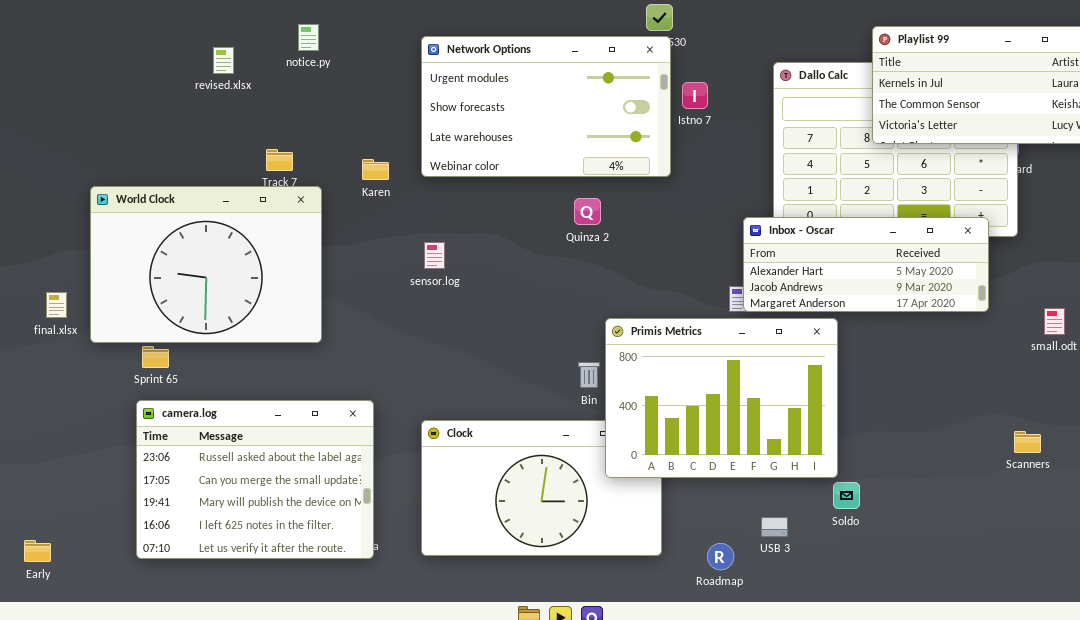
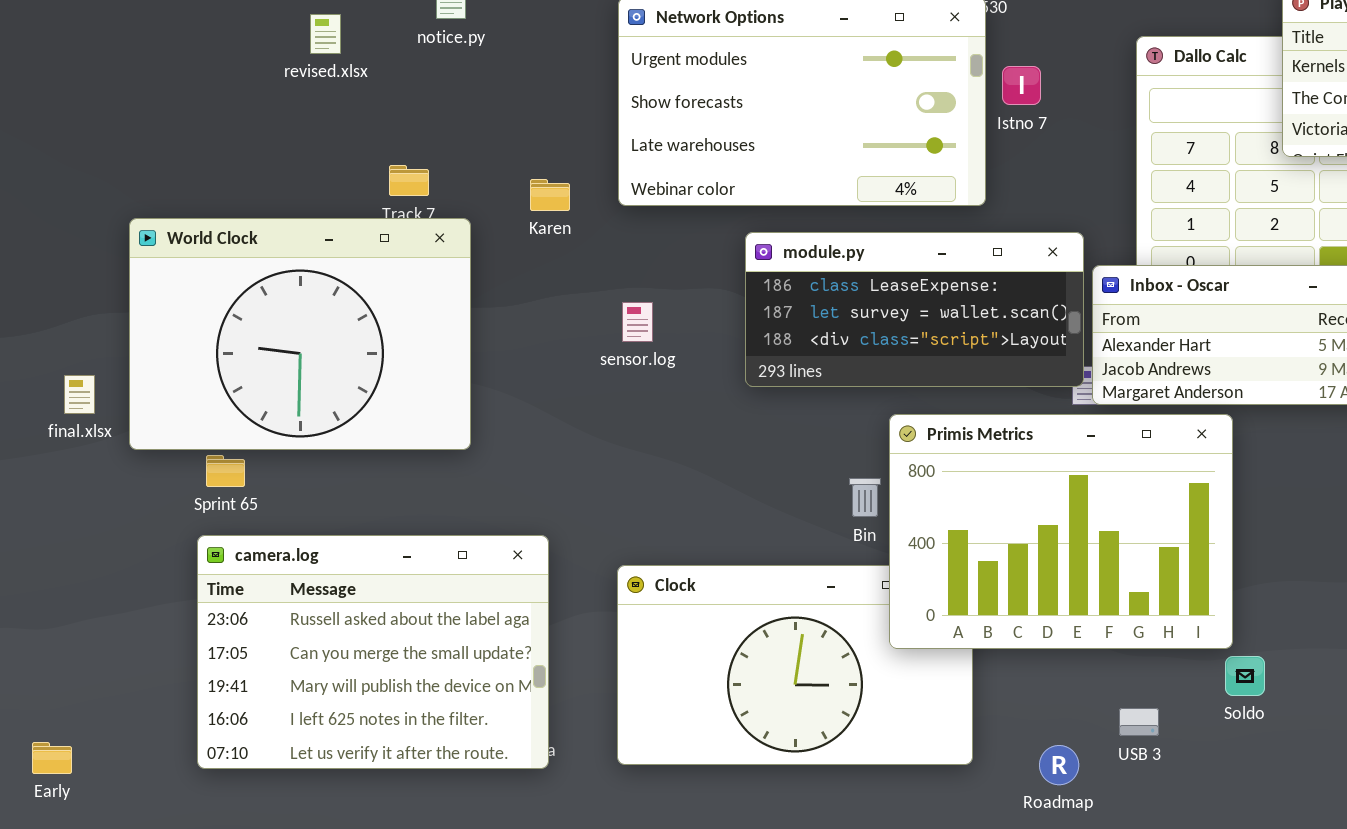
module.py: none -> [745,232,1084,387], opened

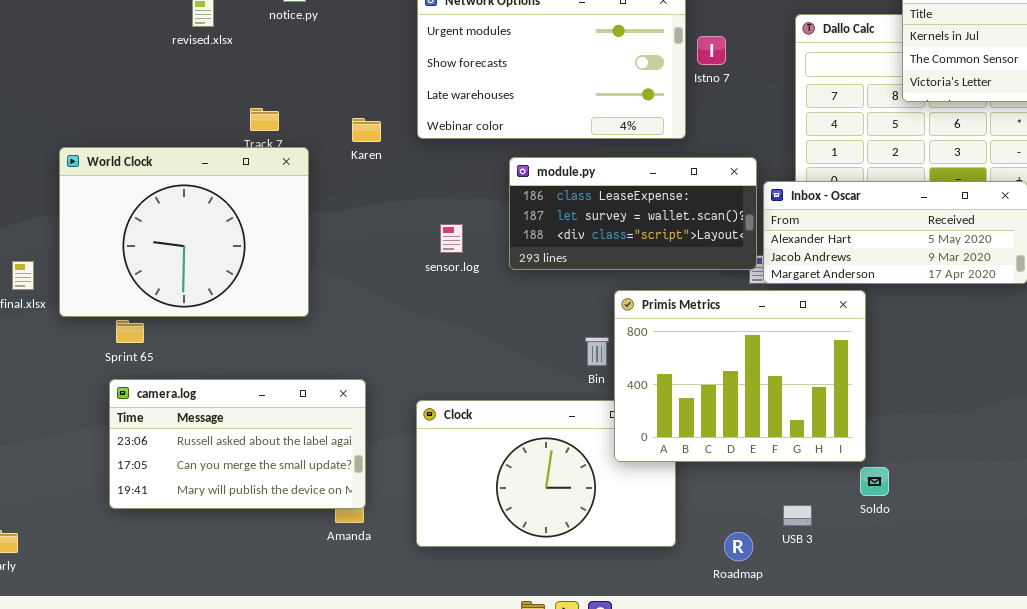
sensor.log: [622,302,653,342] -> [440,224,463,253], moved
camera.log: [197,535,549,769] -> [109,379,366,509], resized

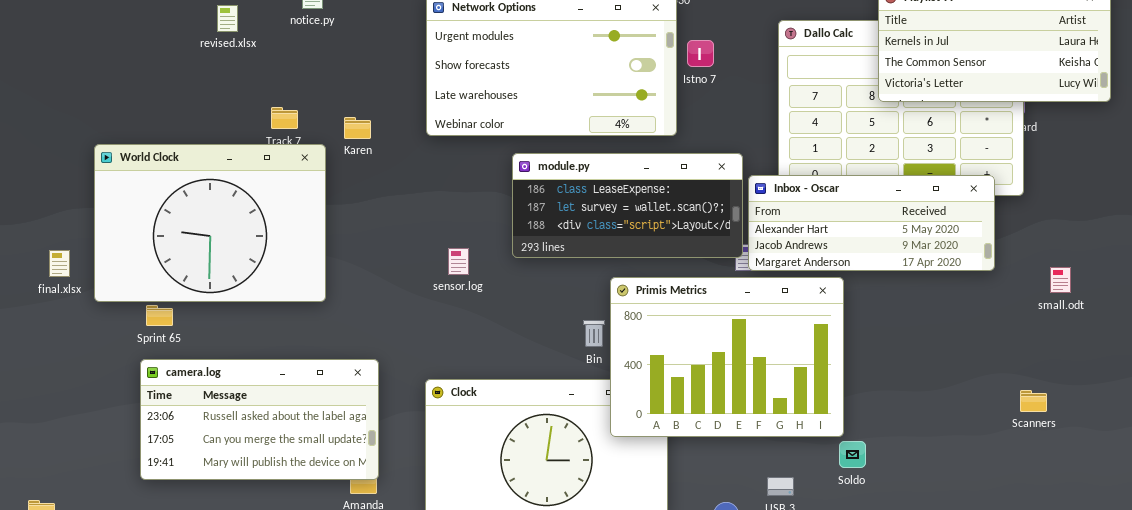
Karen: [352,118,381,142] -> [344,117,371,139], moved
sensor.log: [440,224,463,253] -> [448,248,469,275], moved

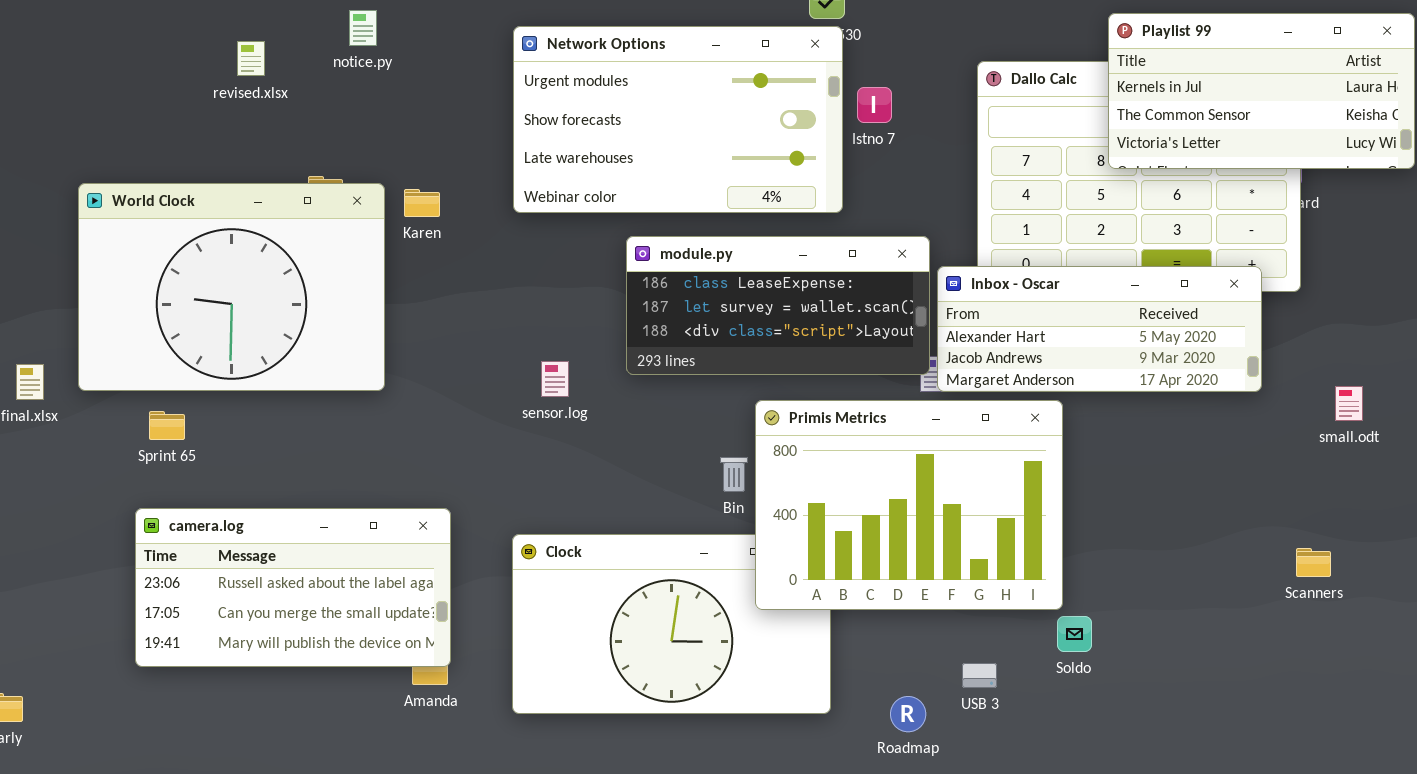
World Clock: [94,144,326,302] -> [78,183,385,391], moved
Sprint 65: [146,305,173,326] -> [149,411,185,440], moved

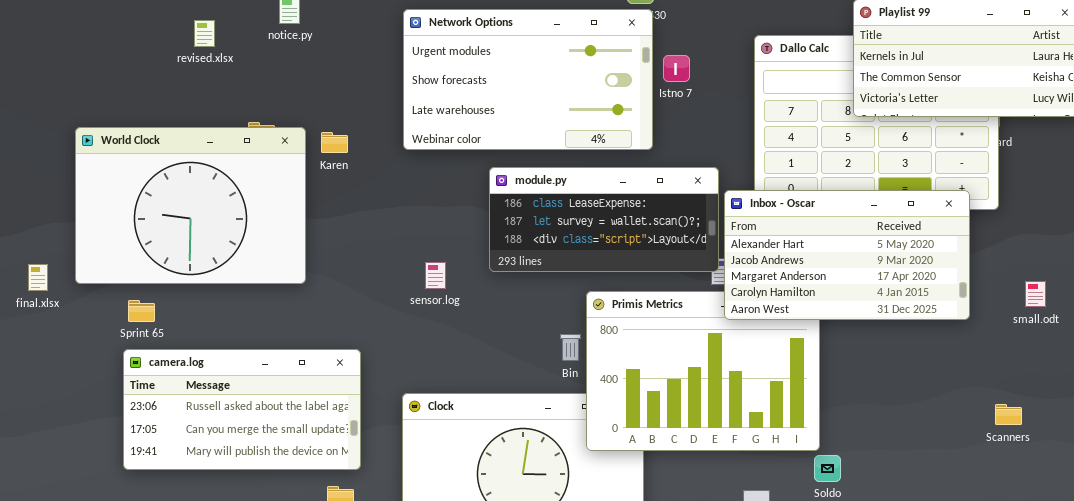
Inbox - Oscar: [937,266,1262,392] -> [724,190,970,320], resized
camera.log: [135,508,451,667] -> [123,349,361,470], moved

